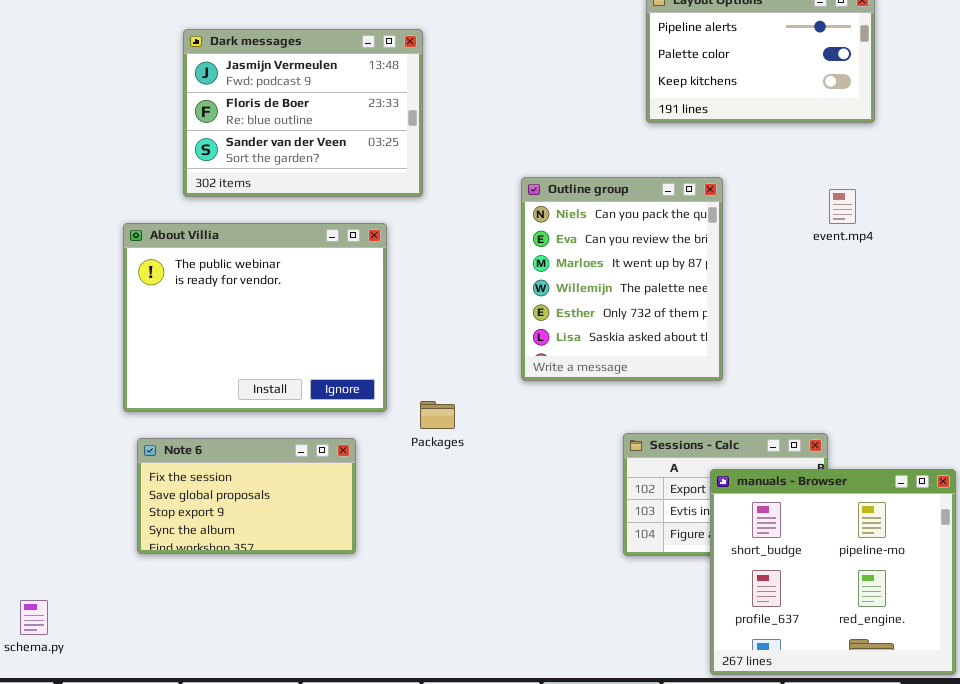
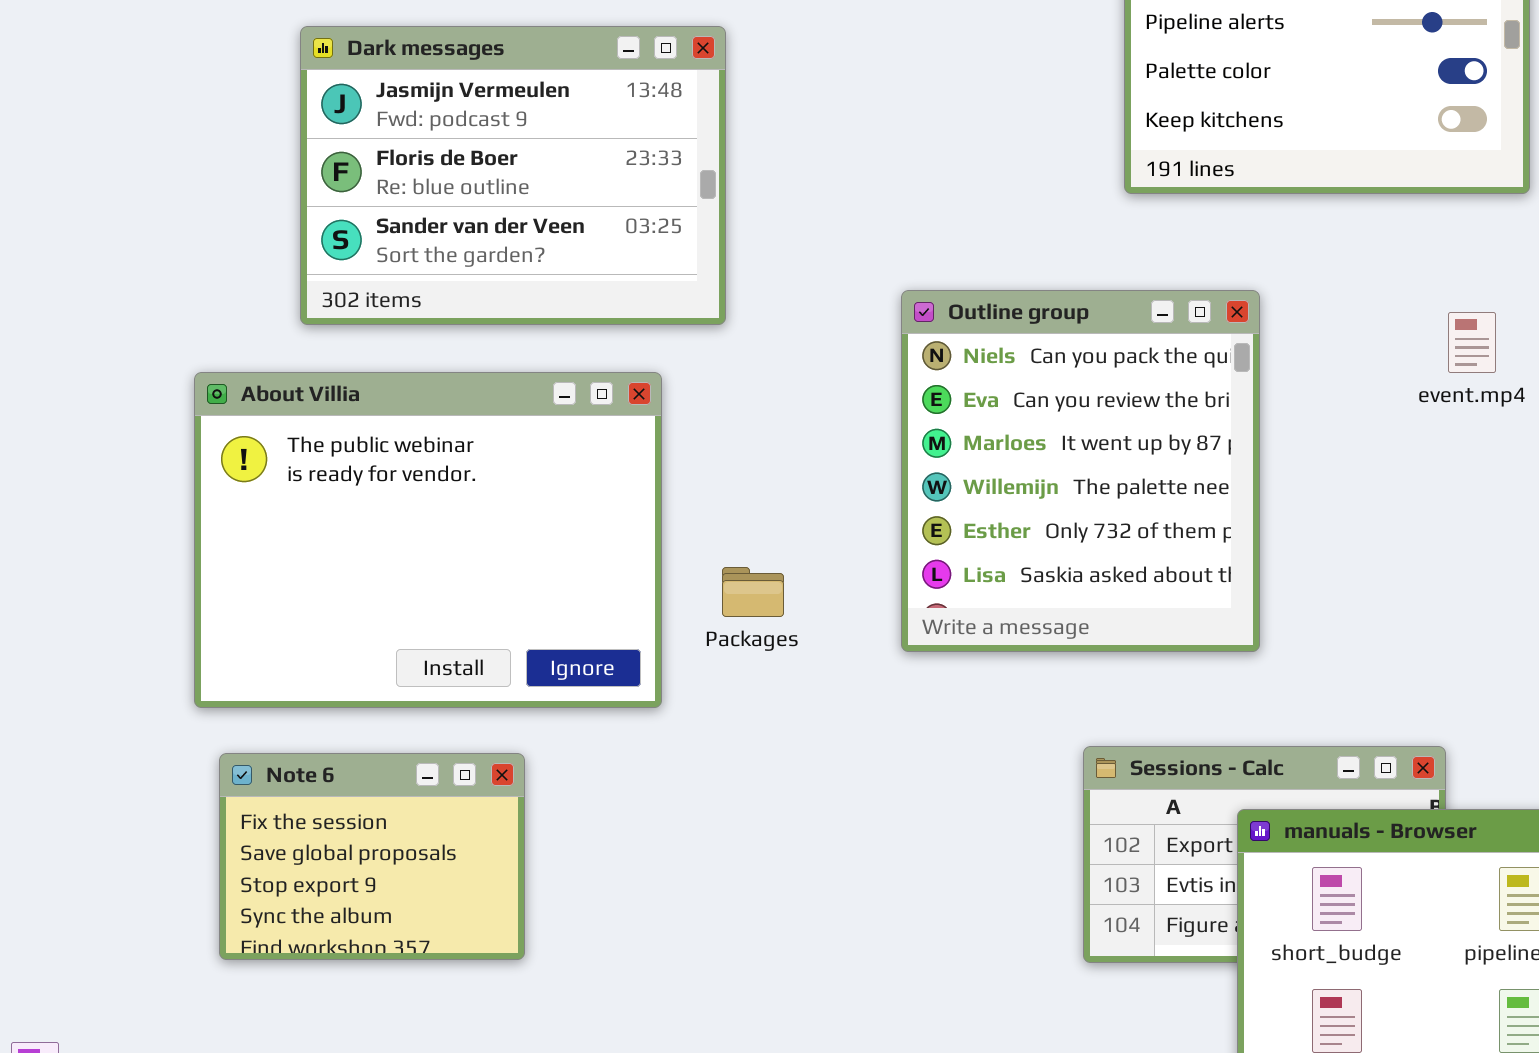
Packages: [420,401,455,429] -> [722,567,784,617], moved
Note 6: [137,438,356,554] -> [219,753,525,960], resized

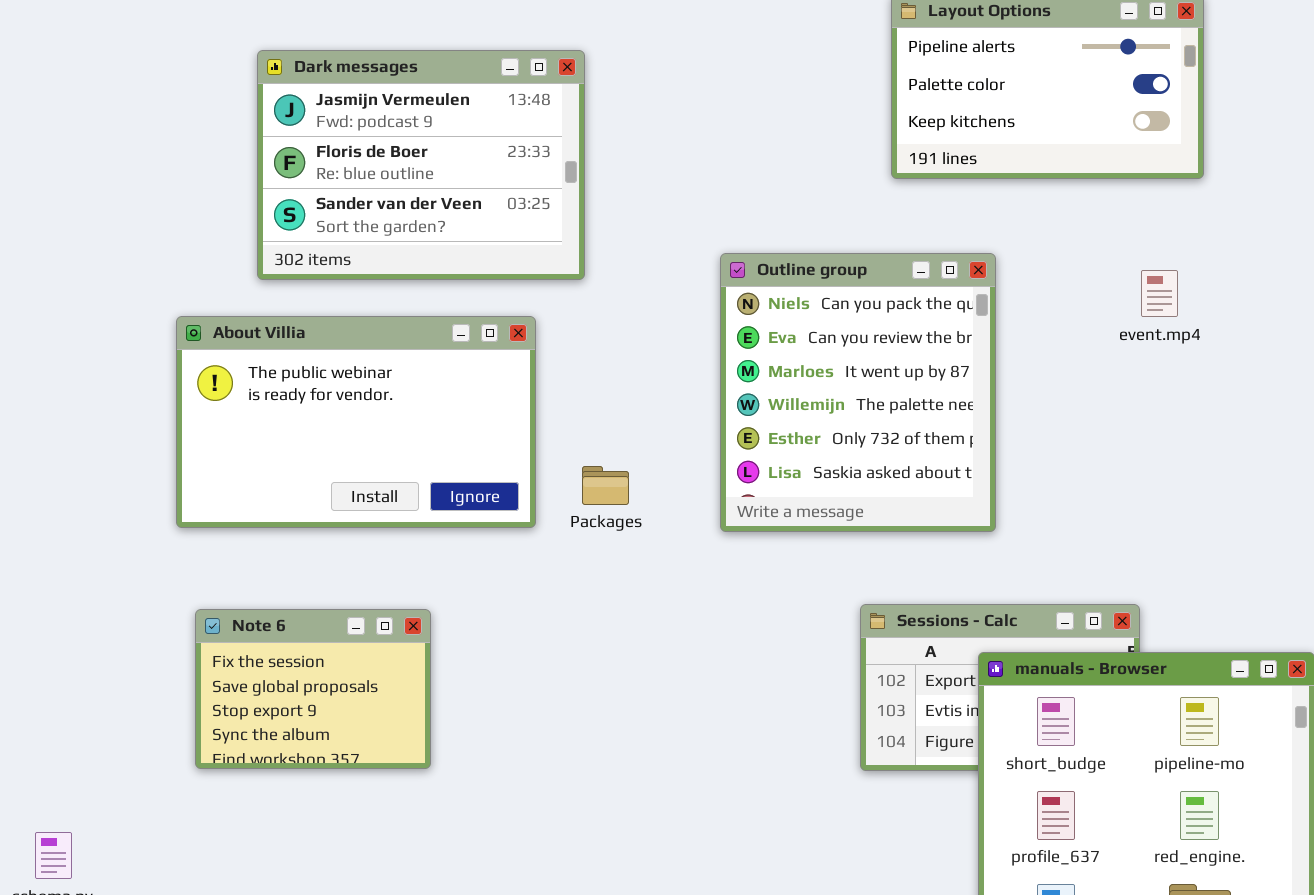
About Villia: [194,372,662,708] -> [176,316,536,528], resized

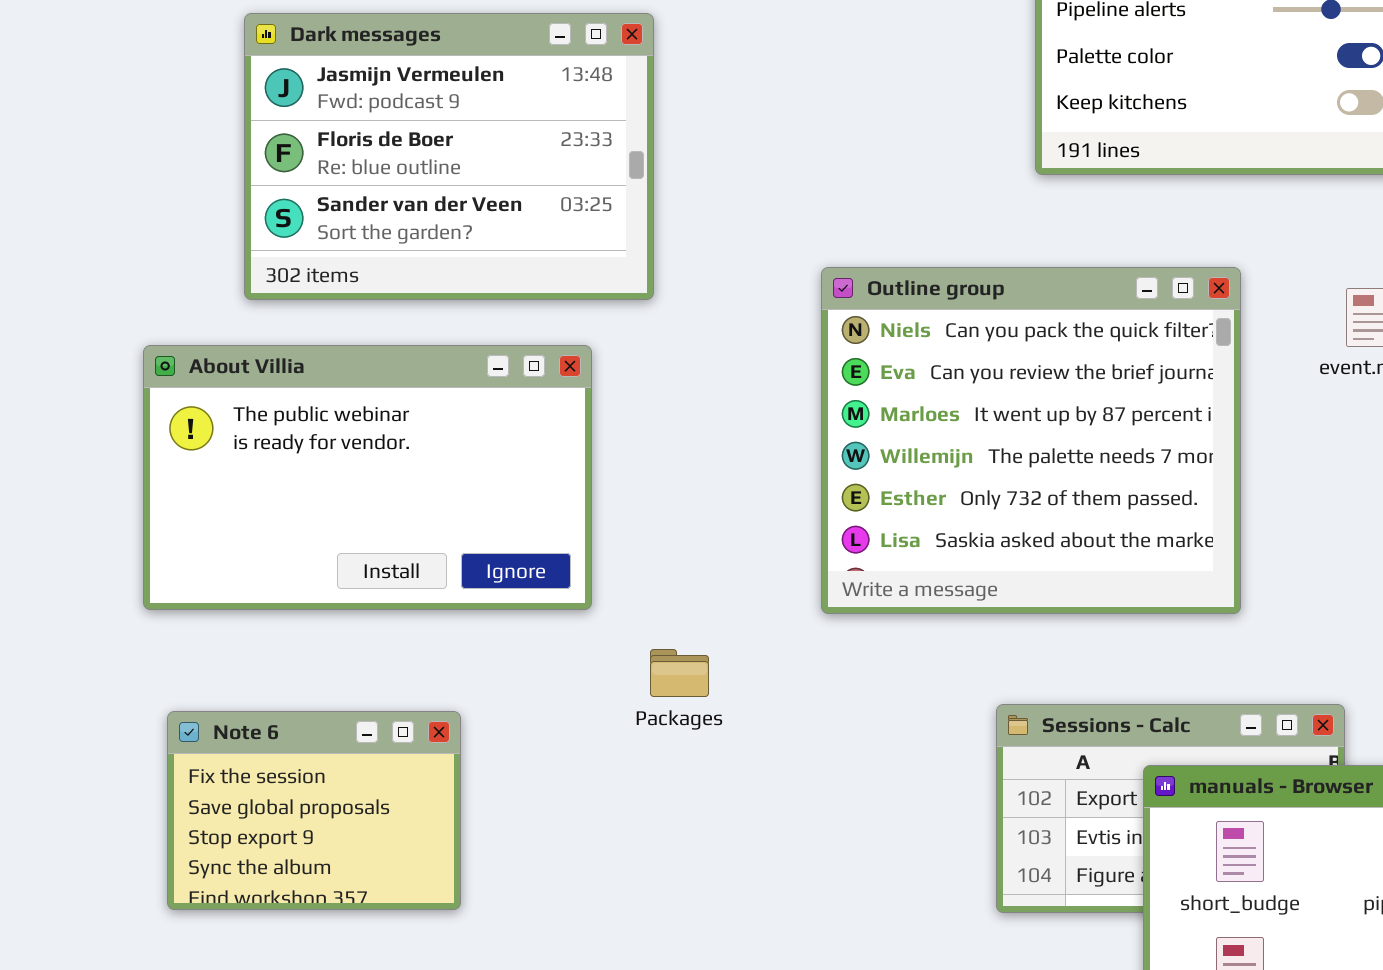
Outline group: [720,253,996,532] -> [821,267,1241,614], resized
Packages: [582,466,629,505] -> [650,649,709,697], moved

